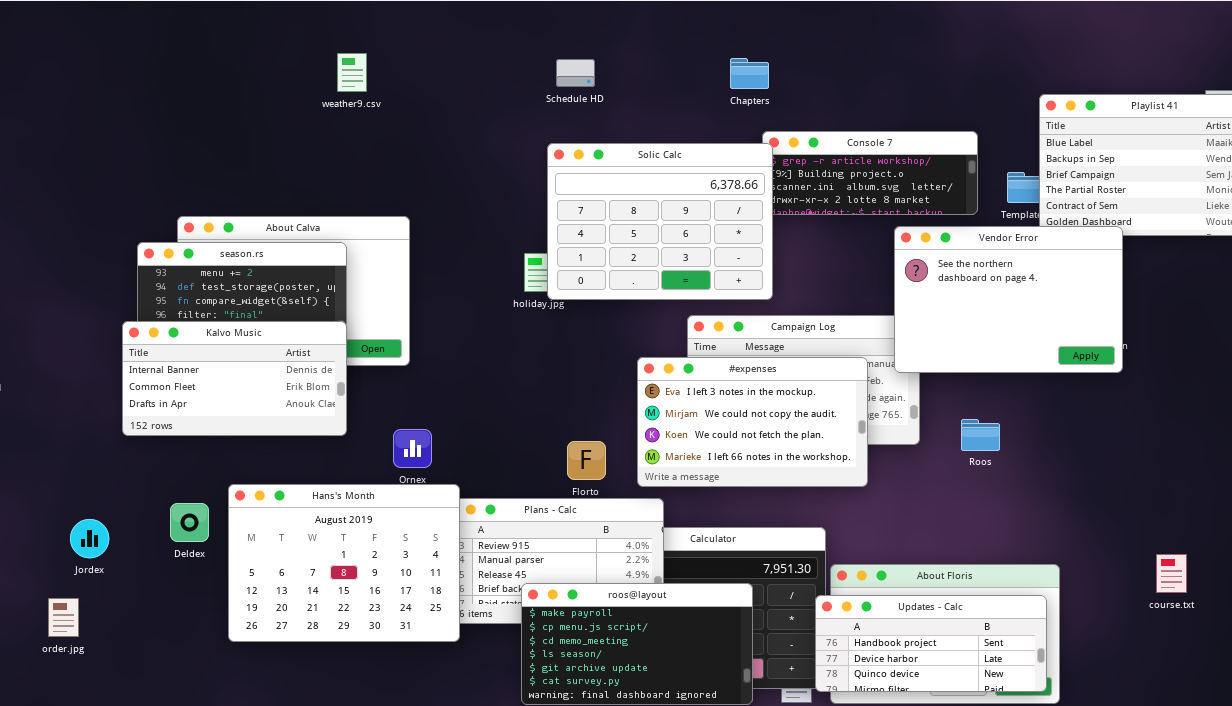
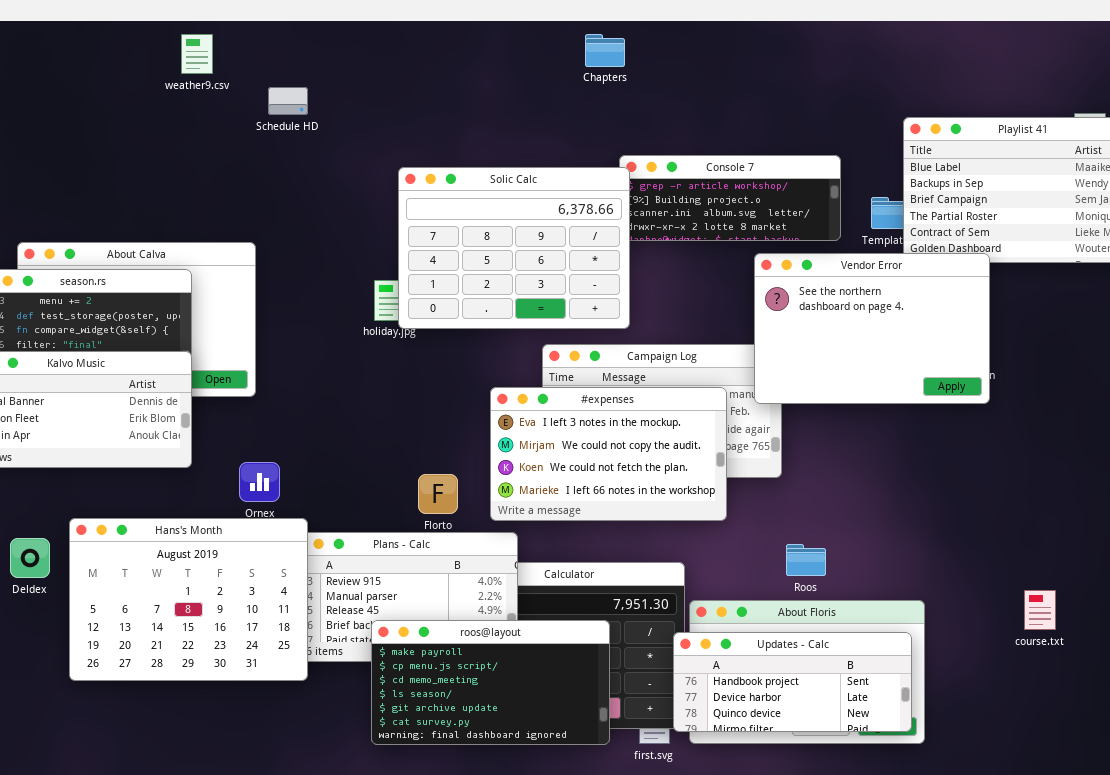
weather9.csv: [337,53,367,92] -> [181,34,213,74], moved
Chapters: [730,58,769,89] -> [585,34,625,67], moved
Schedule HD: [556,59,595,87] -> [268,87,308,115], moved
Roos: [961,419,1000,451] -> [786,544,826,576], moved

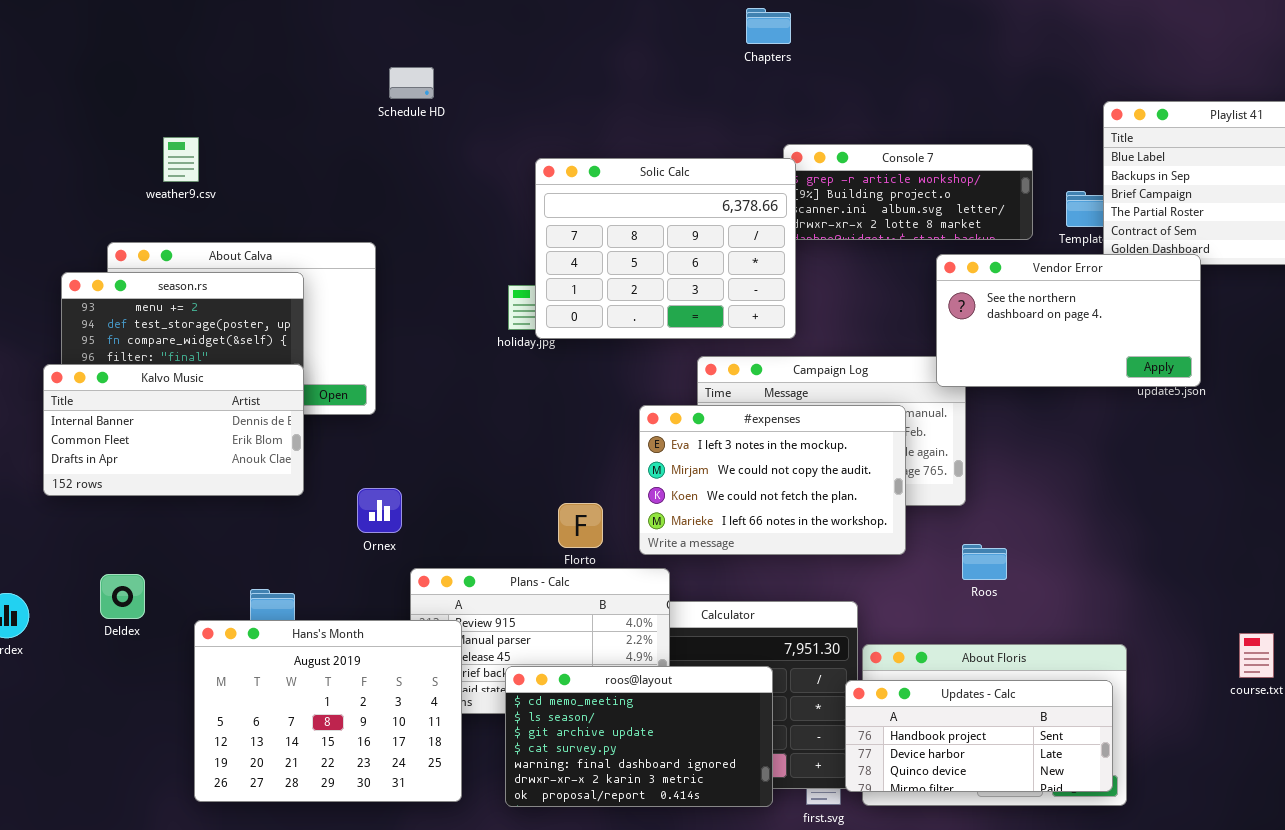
weather9.csv: [181,34,213,74] -> [163,137,199,182], moved
Vendor Error: [754,253,990,404] -> [936,254,1201,387], resized
Hans's Month: [69,518,308,681] -> [194,620,462,802], moved
Roos: [786,544,826,576] -> [962,544,1007,580], moved
roos@layout: [371,620,610,745] -> [505,666,773,807], scrolled down 2 rows

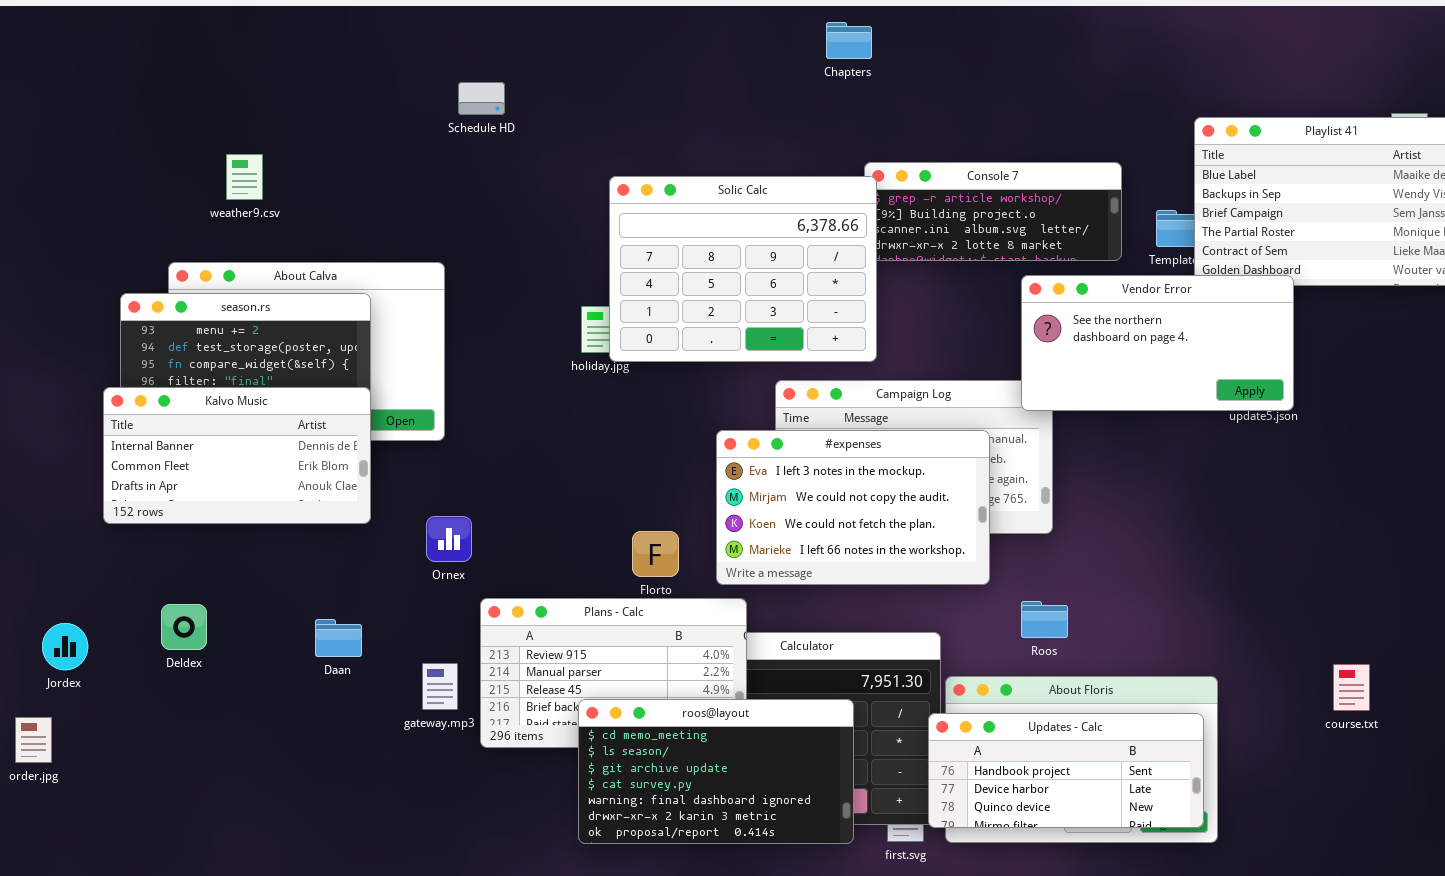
Roos: [962,544,1007,580] -> [1021,601,1068,638], moved
Hans's Month: [194,620,462,802] -> none, closed

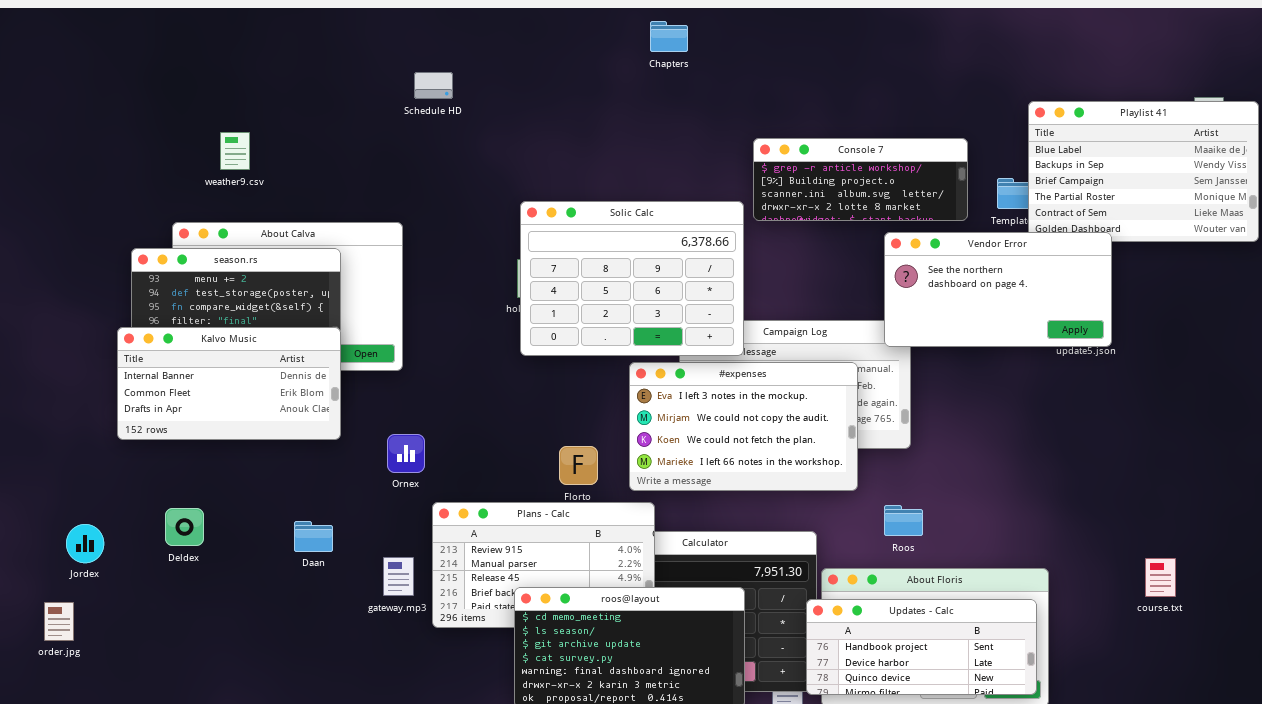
Chapters: [826,22,872,59] -> [650,21,688,52], moved
Solic Calc: [609,176,877,362] -> [520,201,744,356], moved

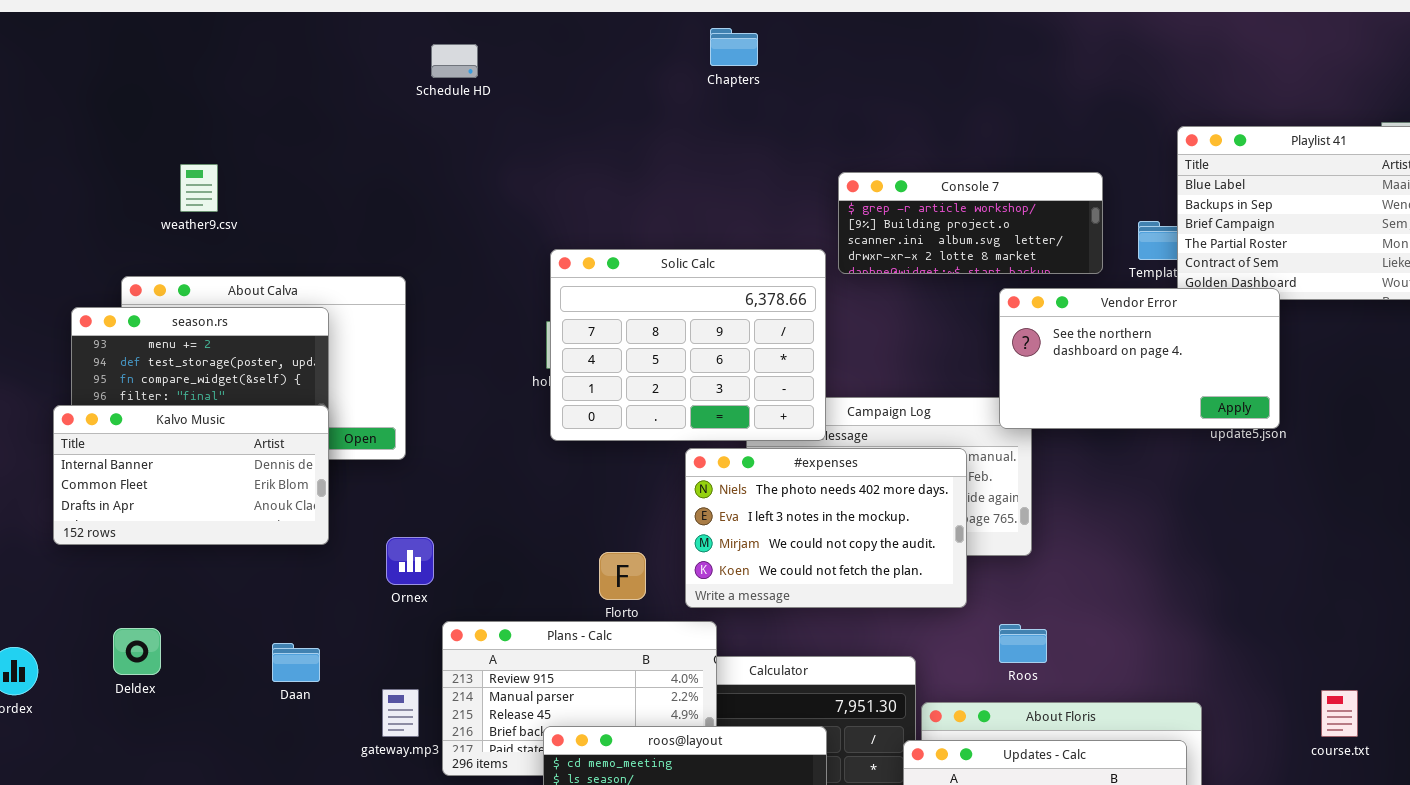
Schedule HD: [414,72,453,99] -> [431,44,478,78], moved
#expenses: [629,362,858,491] -> [685,448,967,608], scrolled up 1 row

